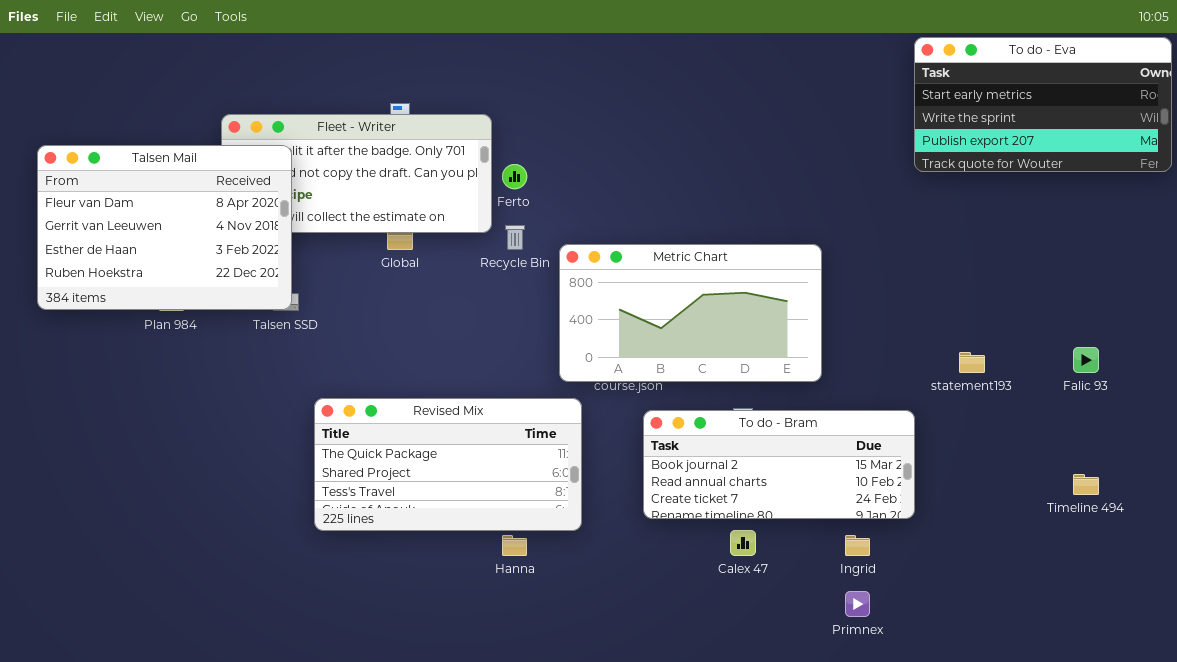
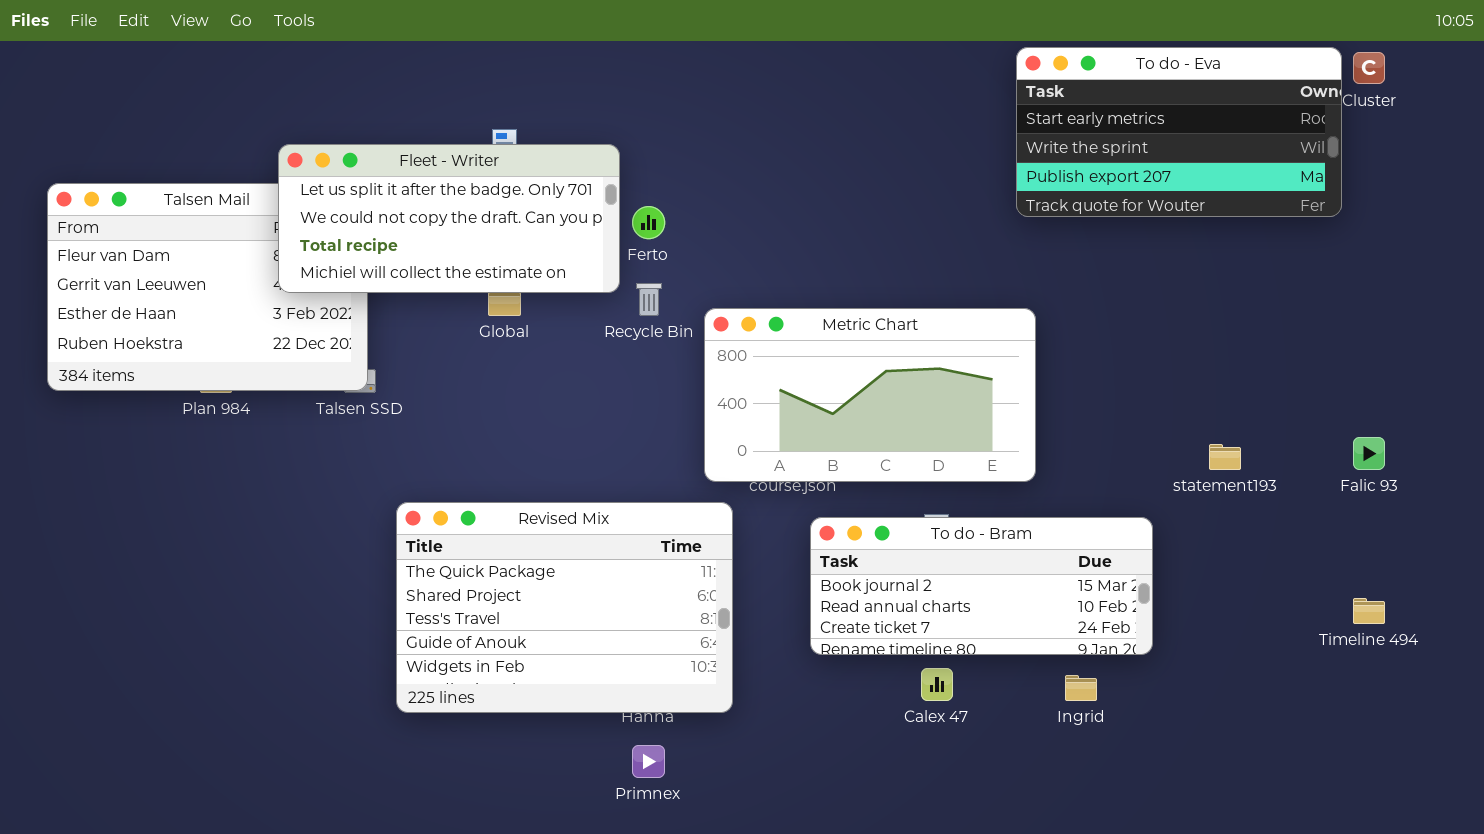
To do - Eva: [914,37,1172,172] -> [1016,47,1342,217], moved
Fleet - Writer: [221,114,492,233] -> [278,144,620,293], raised
Revised Mix: [314,398,582,531] -> [396,502,733,713], resized
Primnex: [845,591,870,617] -> [632,745,665,778], moved

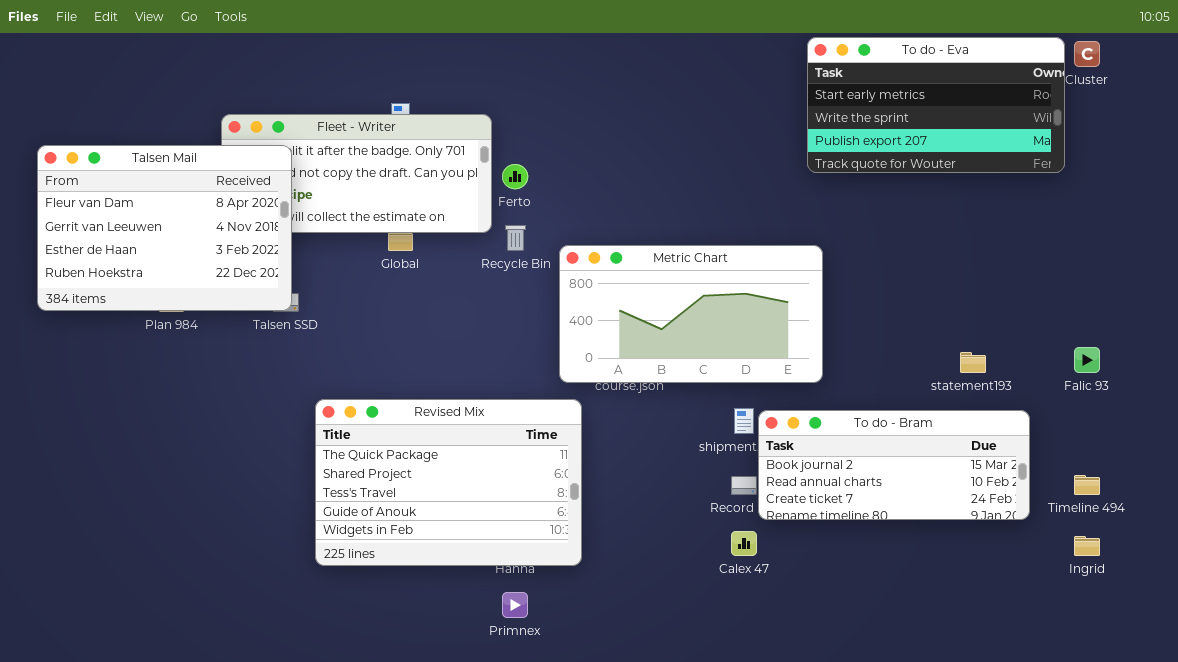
Talsen Mail: [47,183,368,391] -> [37,145,292,311], raised
To do - Bram: [810,517,1153,655] -> [758,410,1030,520], moved
Ingrid: [1065,675,1097,701] -> [1074,536,1100,556], moved

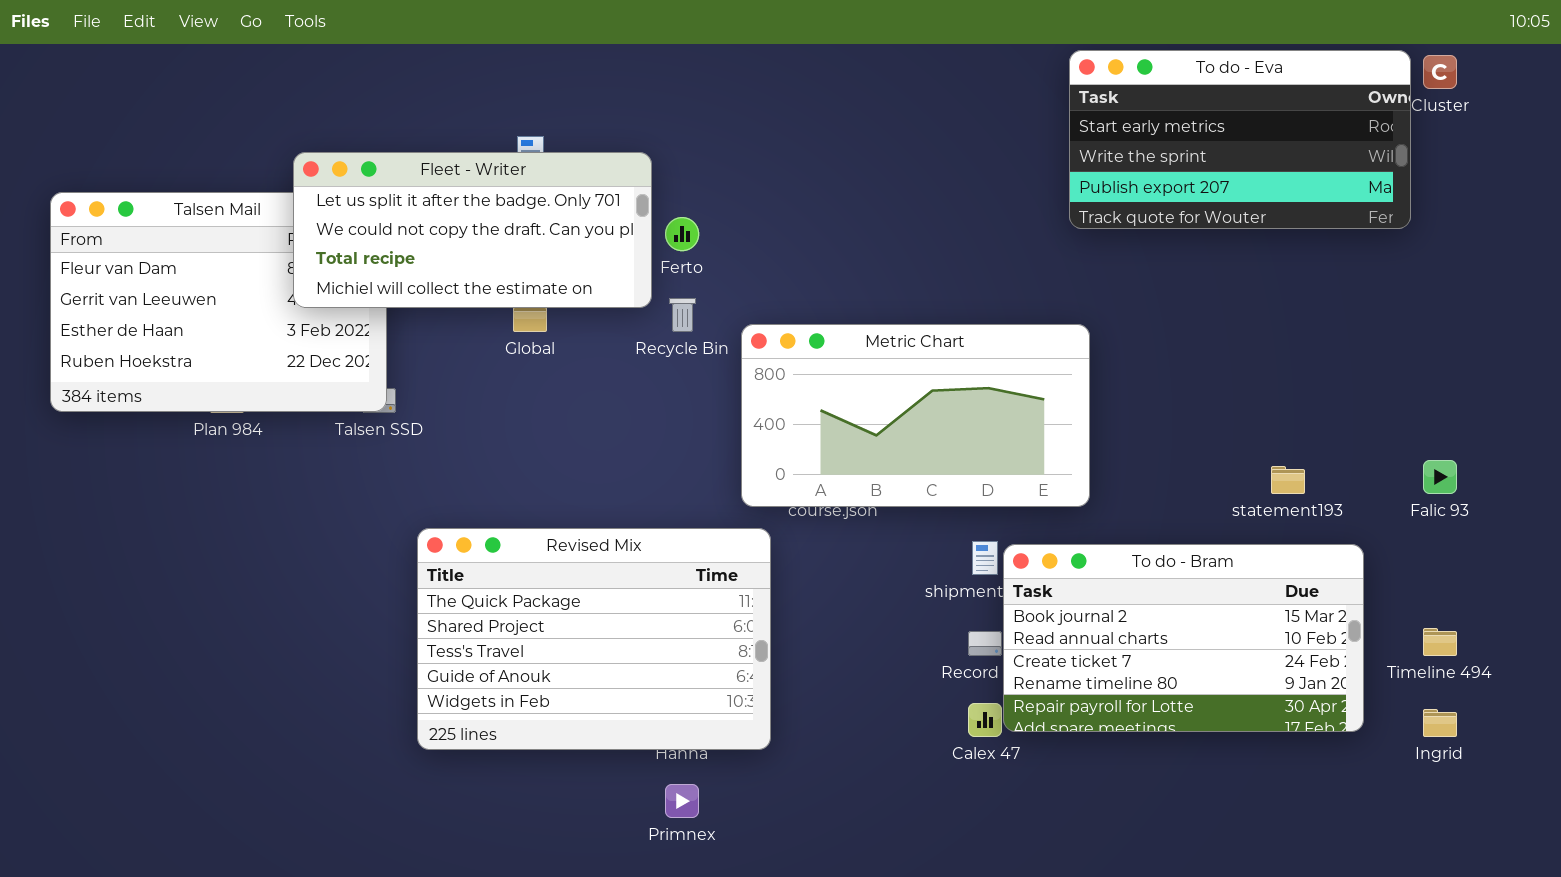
Fleet - Writer: [221,114,492,233] -> [293,152,652,308], raised
To do - Bram: [758,410,1030,520] -> [1003,544,1364,732], resized

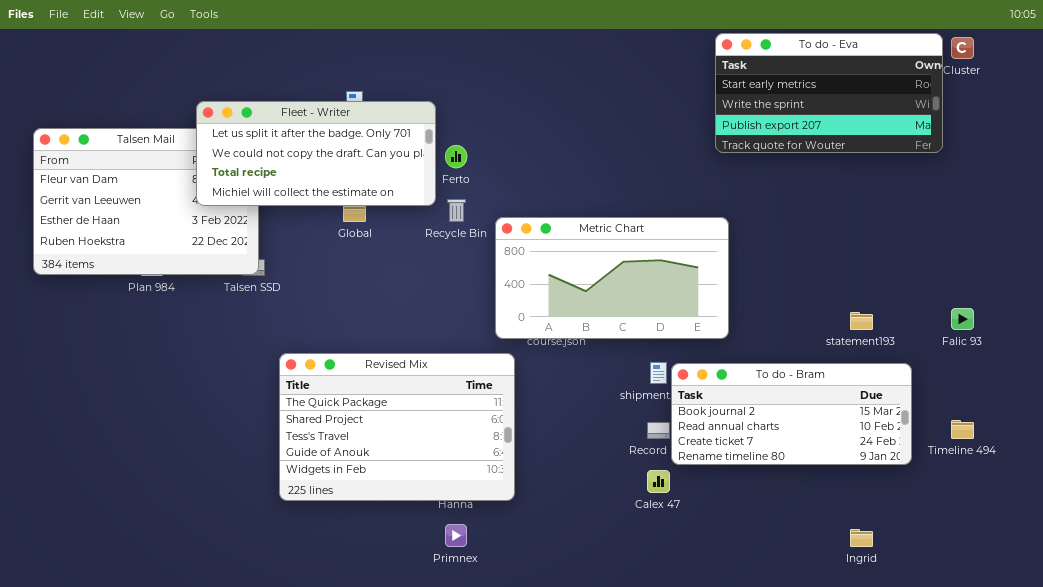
To do - Bram: [1003,544,1364,732] -> [671,363,912,465], resized
Ingrid: [1423,709,1457,737] -> [850,529,873,547], moved

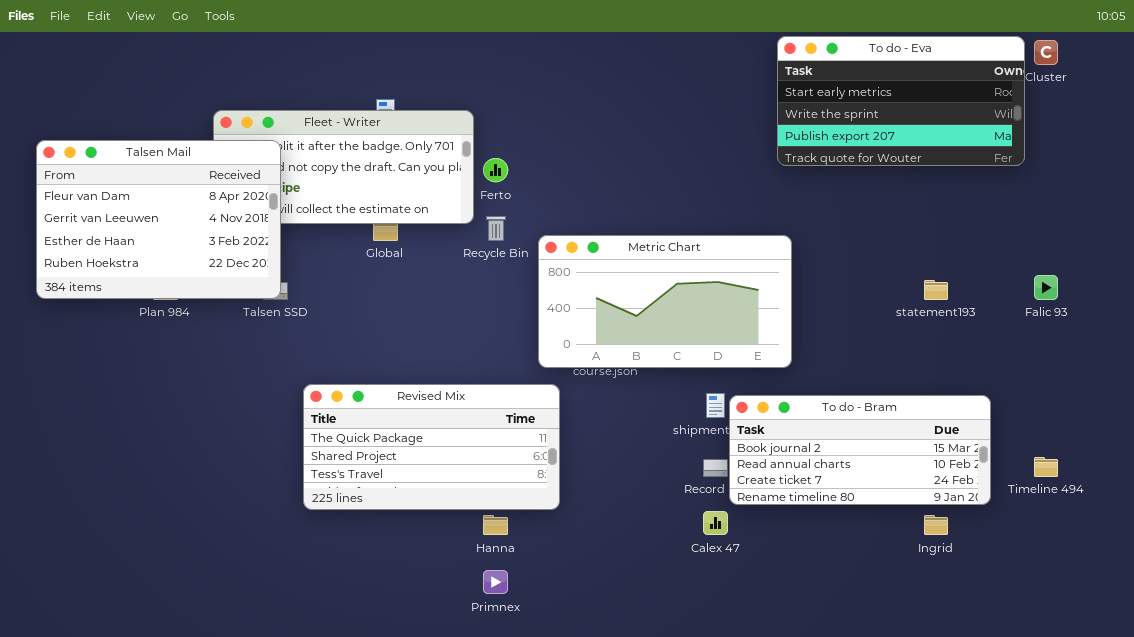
Talsen Mail: [33,128,259,275] -> [36,140,281,299], raised
Falic 93: [951,308,974,330] -> [1034,275,1058,300], moved
statement193: [850,312,873,330] -> [924,280,948,300], moved
Revised Mix: [279,353,515,501] -> [303,384,560,510], resized
Ingrid: [850,529,873,547] -> [924,515,948,535], moved

